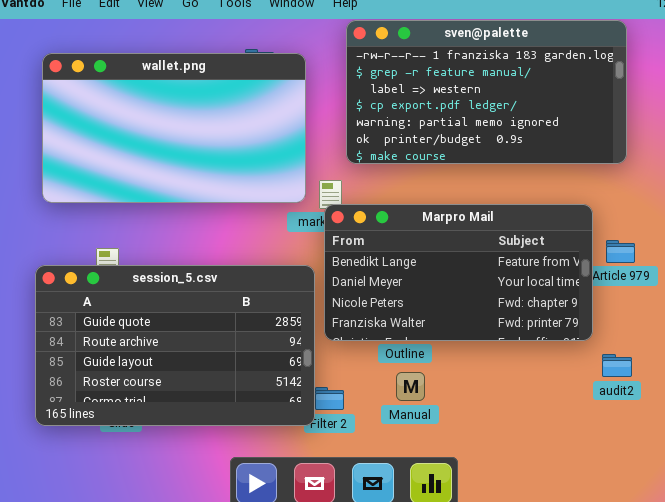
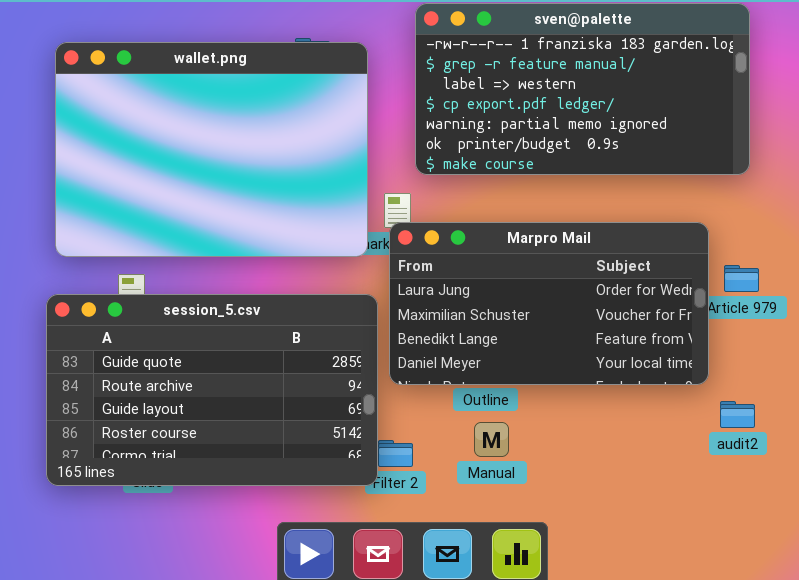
wallet.png: [42,53,306,203] -> [55,42,368,257], resized
Marpro Mail: [324,204,593,341] -> [389,222,709,385], scrolled up 2 rows

